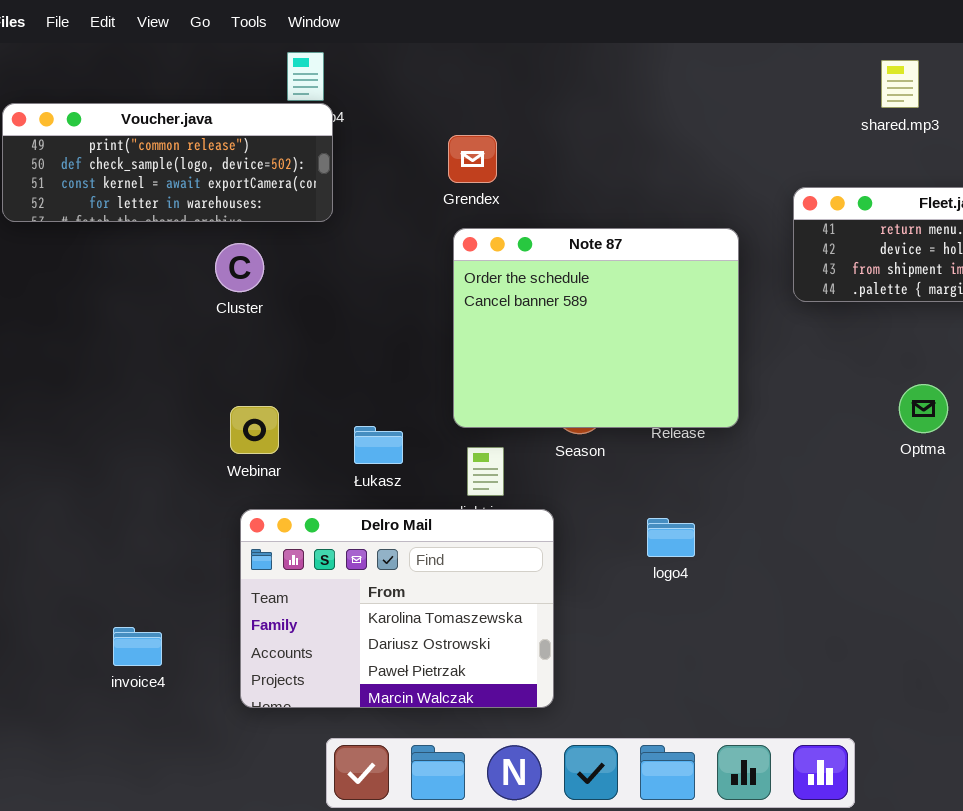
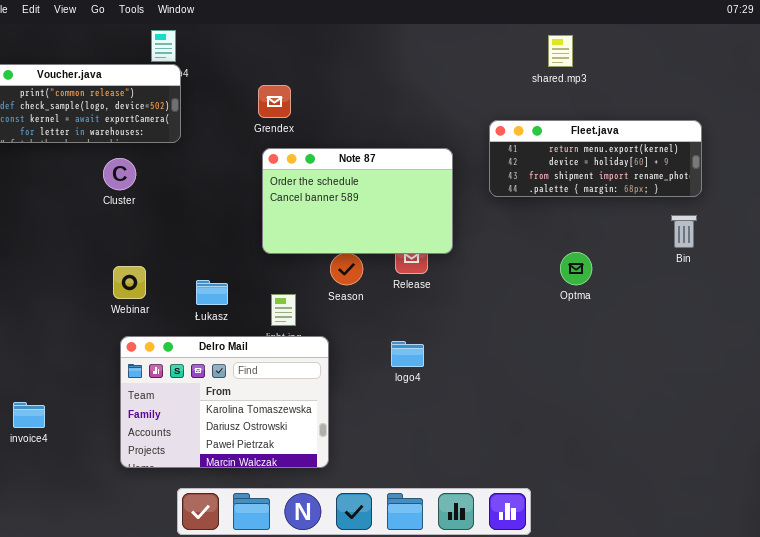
Note 87: [453,228,739,428] -> [262,148,453,254], resized
invoice4: [113,627,162,666] -> [13,402,45,428], moved

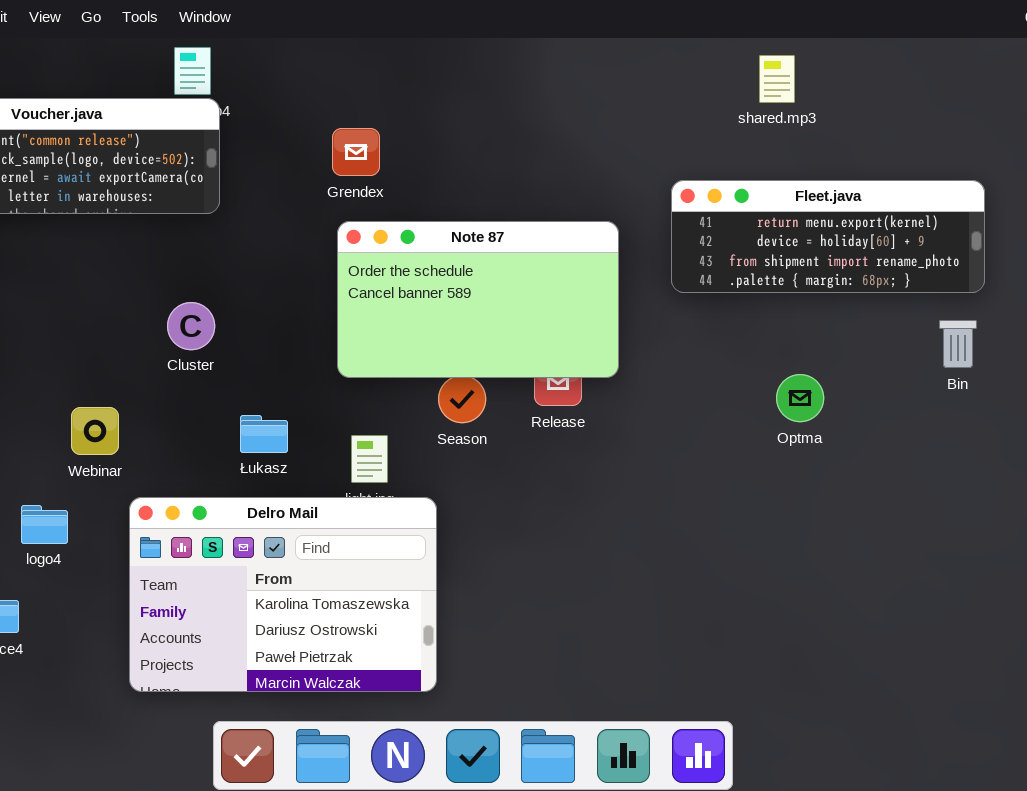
Cluster: [103,158,136,190] -> [167,302,215,350], moved
Webinar: [113,266,146,299] -> [71,407,119,455], moved
logo4: [391,341,424,367] -> [21,505,68,544], moved

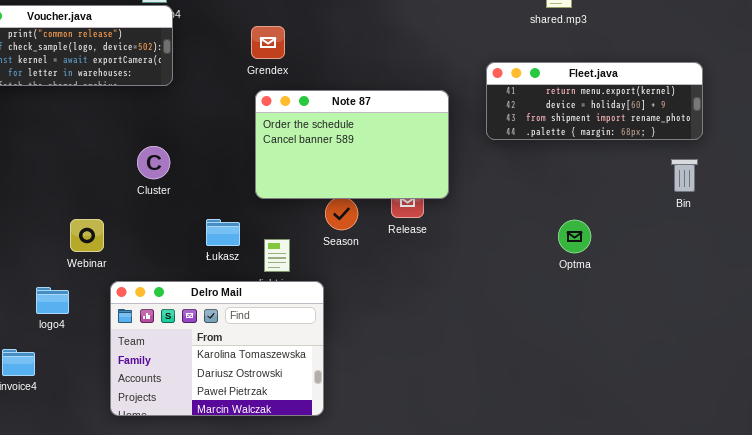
Optma: [776,374,824,422] -> [558,220,591,253], moved
Łukasz: [240,415,288,453] -> [206,219,240,246], moved

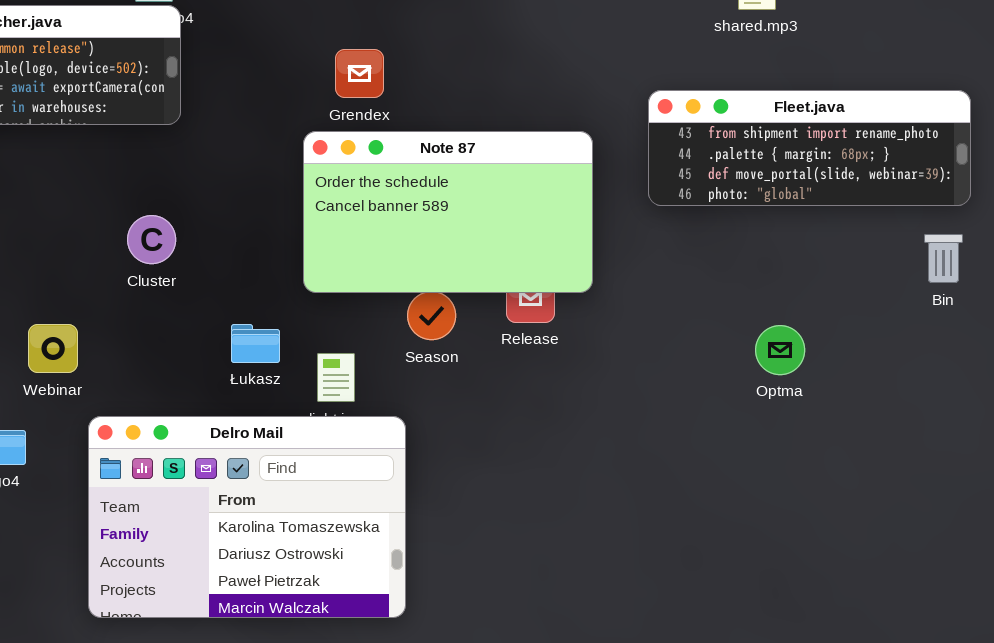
Grendex: [251,26,285,59] -> [335,49,384,98], moved
Fleet.java: [486,62,703,140] -> [648,90,971,206], scrolled down 2 rows

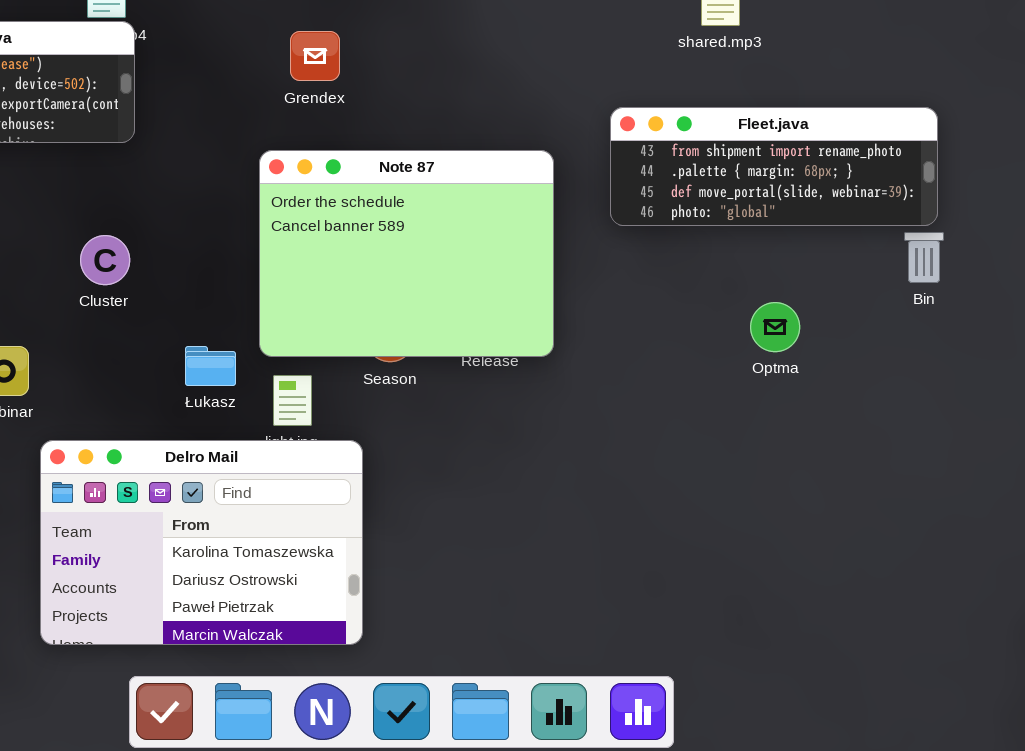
Grendex: [335,49,384,98] -> [290,31,340,81], moved
Note 87: [303,131,593,293] -> [259,150,554,357], resized
Bin: [924,234,963,283] -> [904,232,944,283], moved
Optma: [755,325,805,375] -> [750,302,800,352], moved

